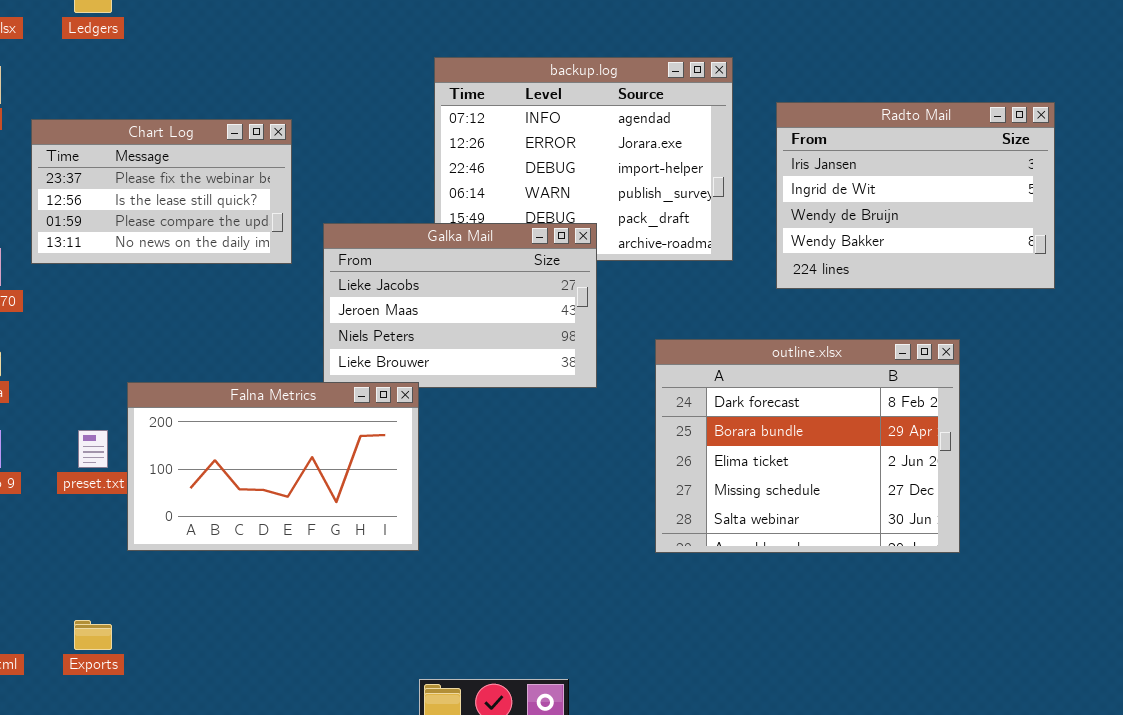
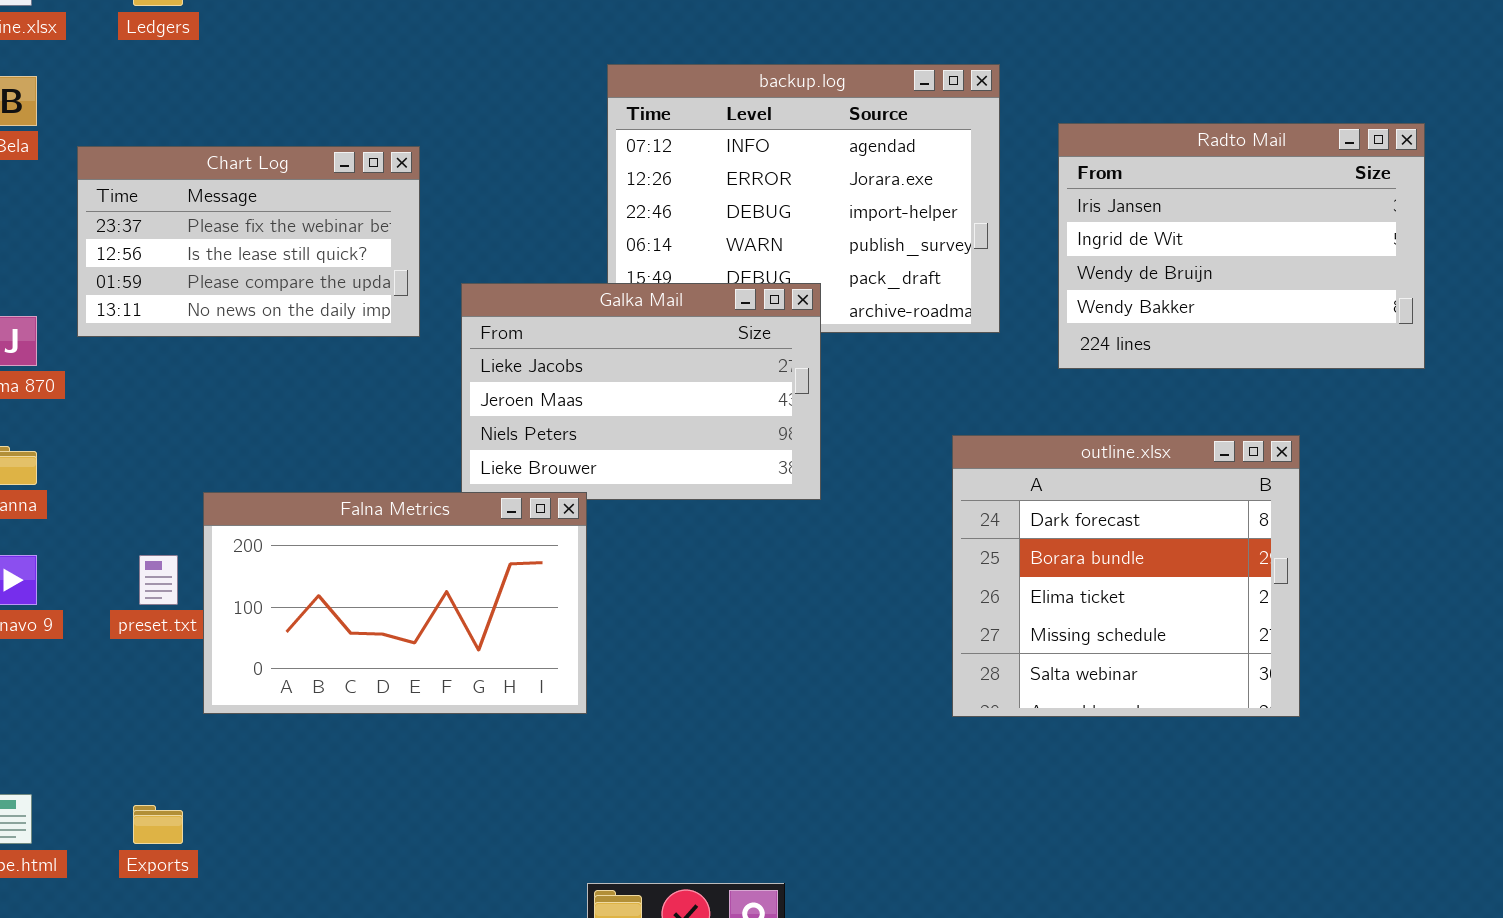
outline.xlsx: [655,339,960,553] -> [952,435,1300,717], resized

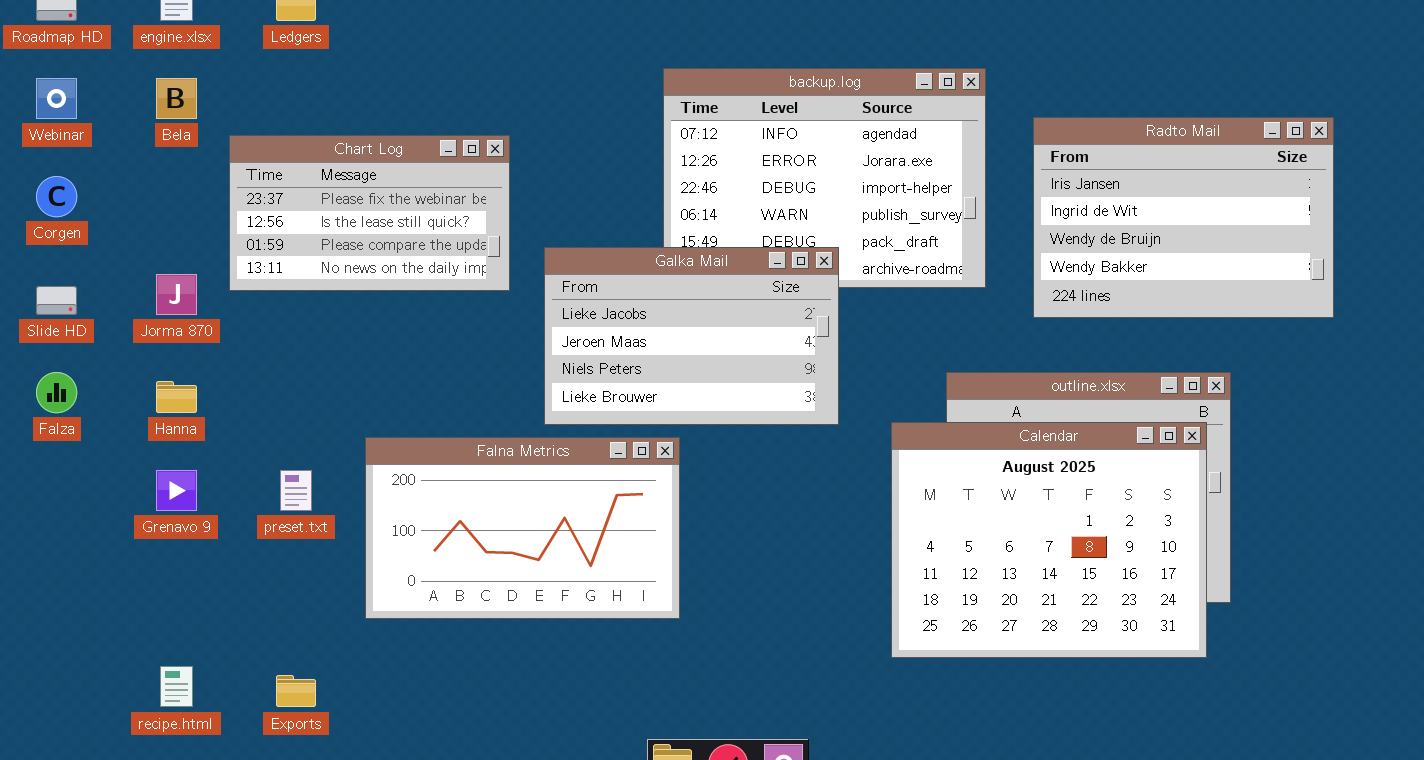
Falna Metrics: [203,492,587,714] -> [365,437,680,619], moved
Calendar: none -> [891,422,1207,658], opened

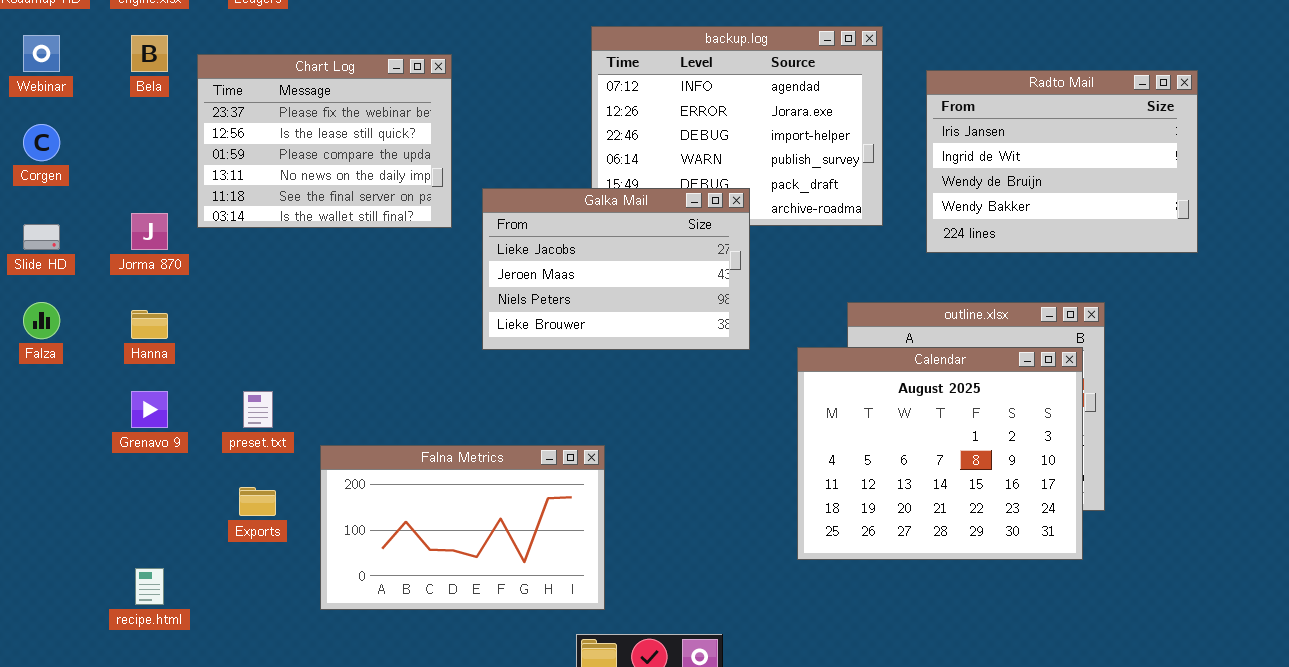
Chart Log: [229,135,510,291] -> [197,54,452,228], resized
Falna Metrics: [365,437,680,619] -> [320,445,605,610], moved
Exports: [276,675,316,707] -> [239,487,276,516], moved

